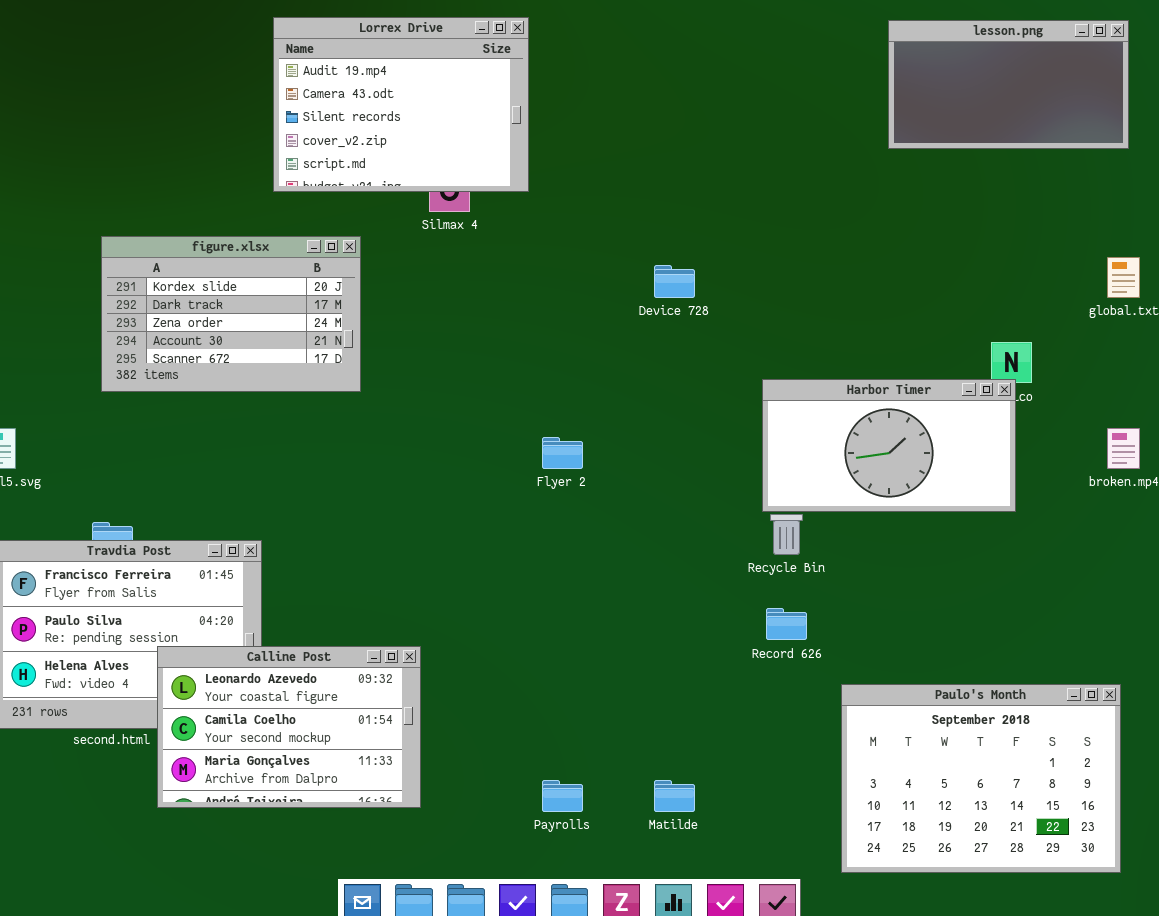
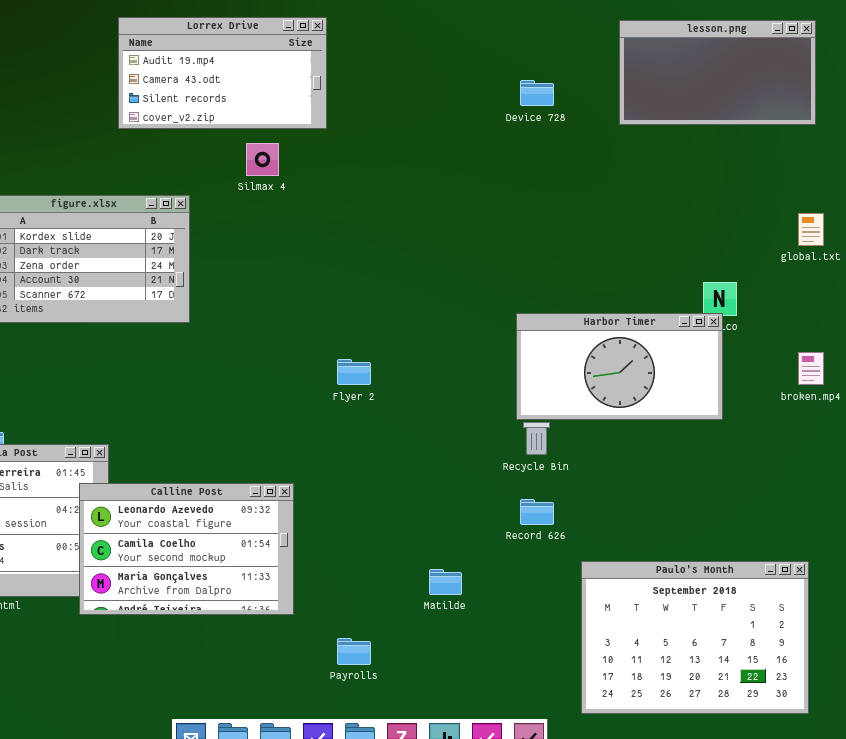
Lorrex Drive: [273,17,529,192] -> [118,17,327,129], resized
Device 728: [654,265,695,298] -> [520,80,554,106], moved
Calline Post: [157,646,421,808] -> [79,483,294,615], moved
Matilde: [654,780,695,812] -> [429,569,462,595], moved

